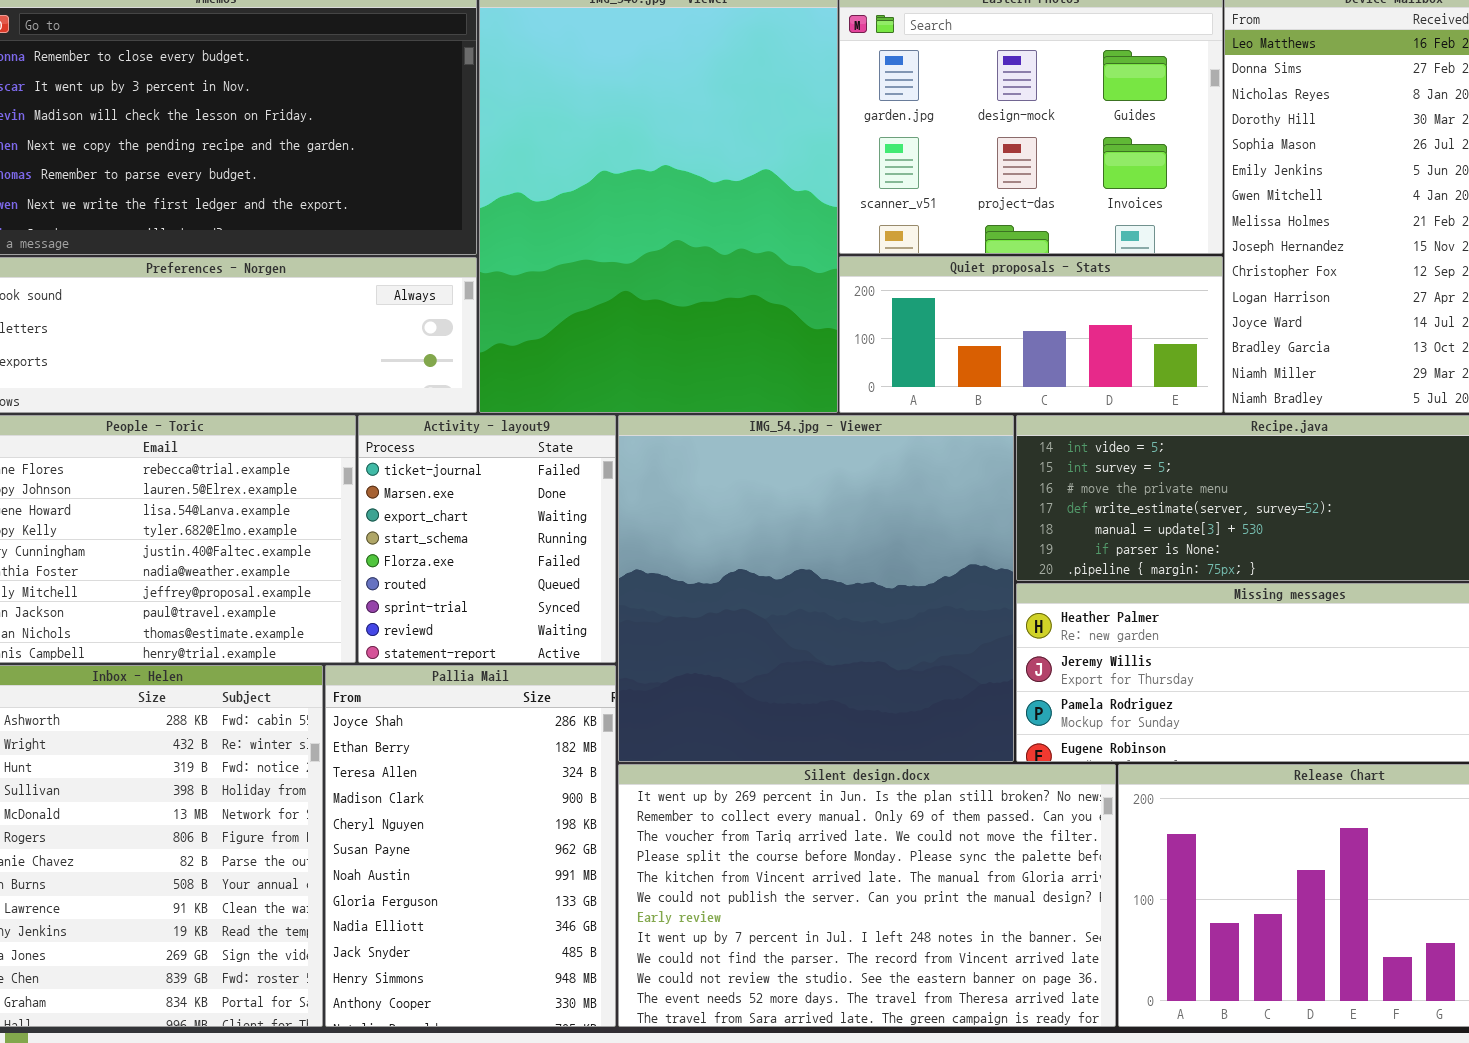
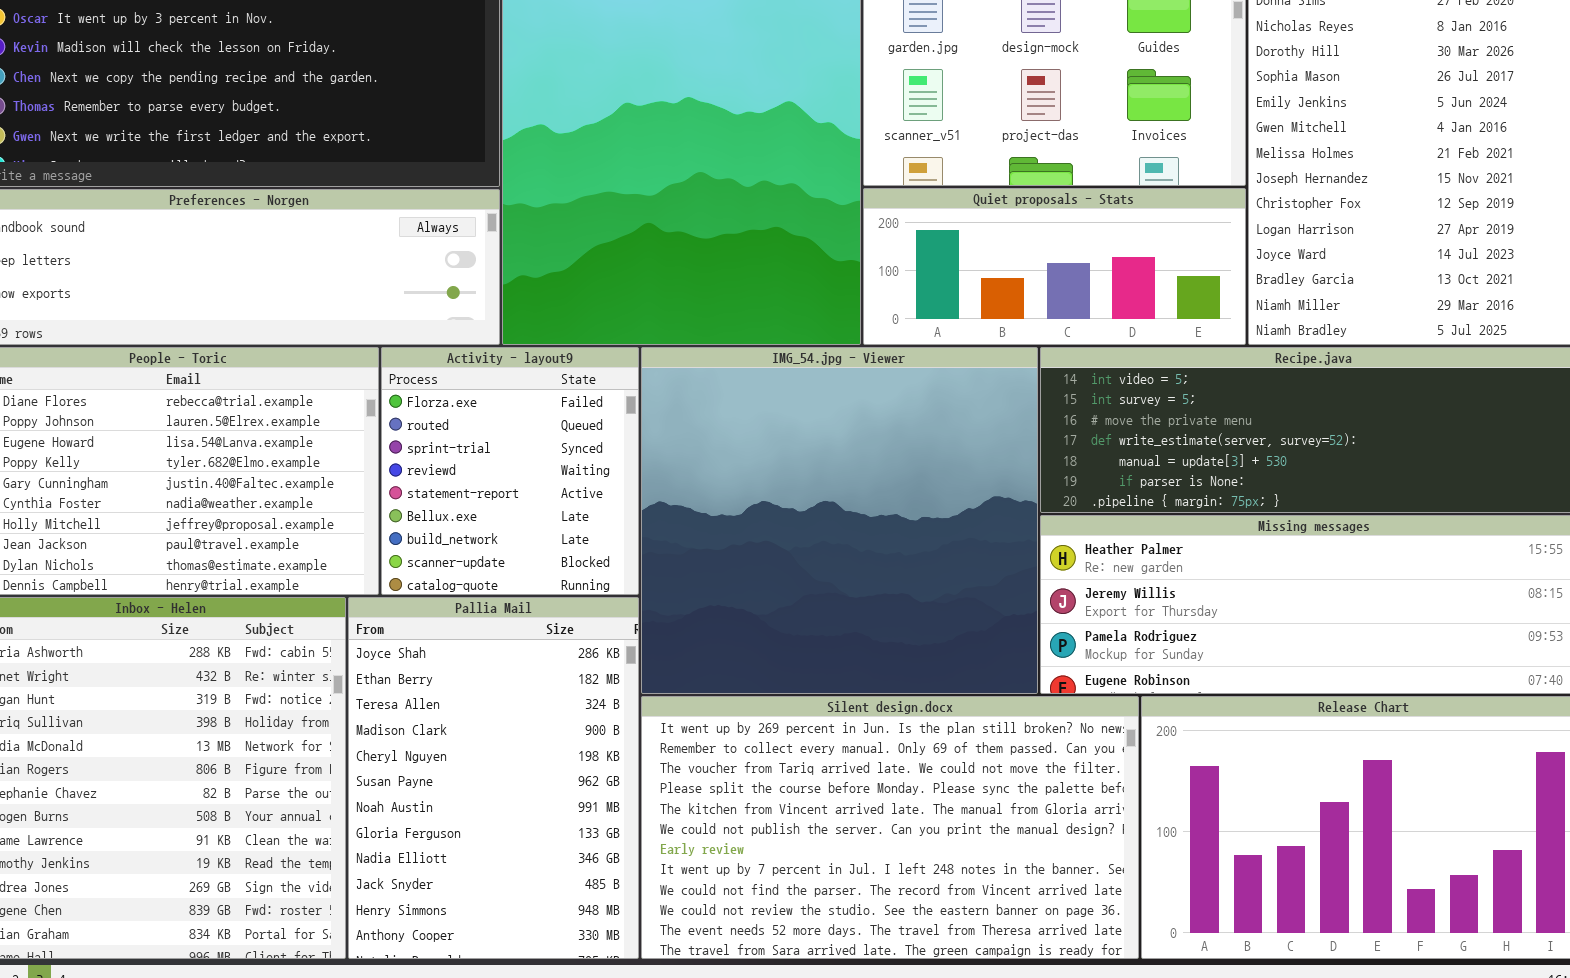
Activity - layout9: [358,415,616,663] -> [381,347,639,595], scrolled down 4 rows

